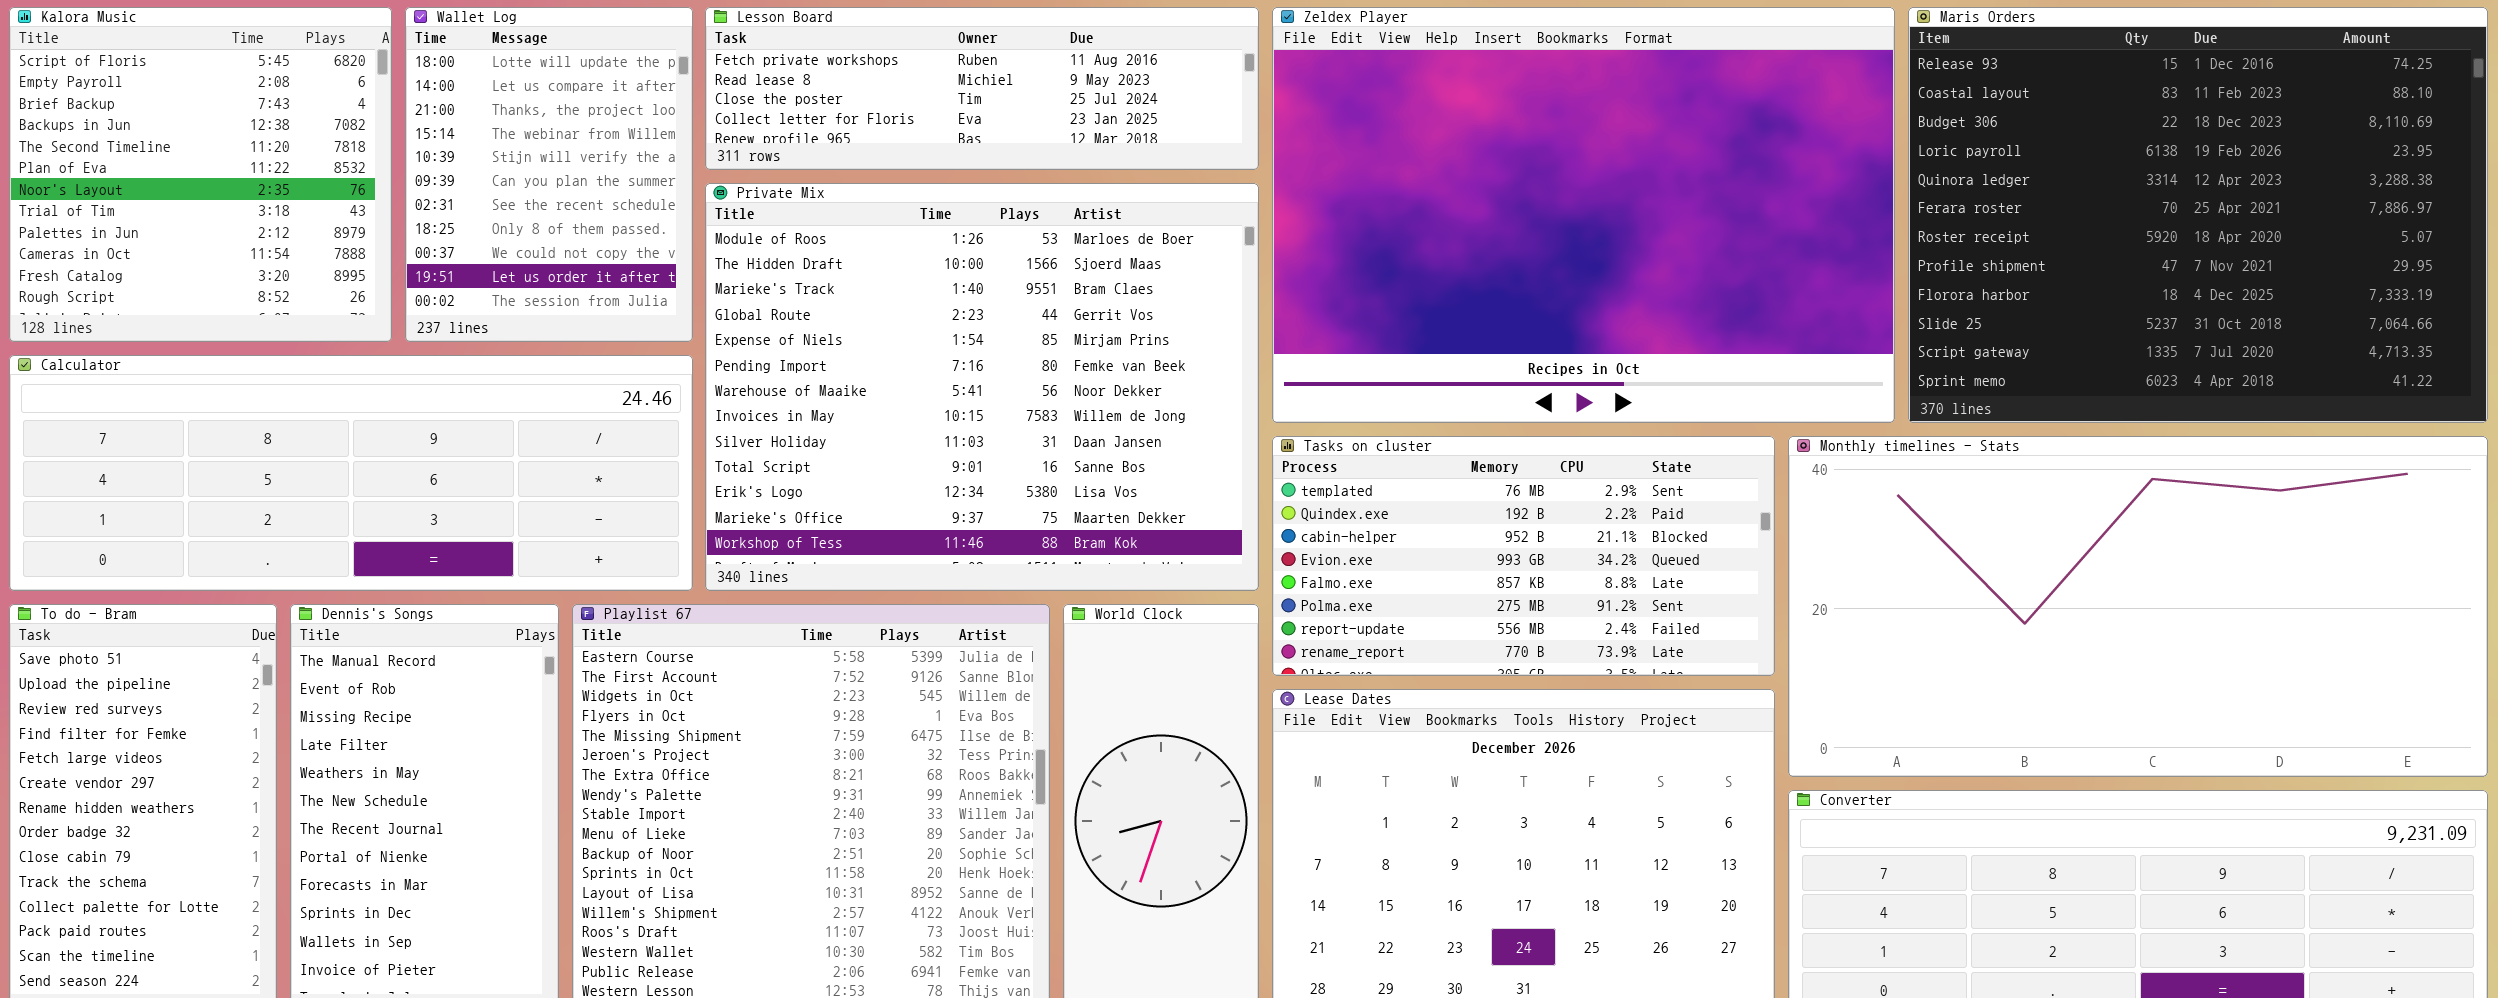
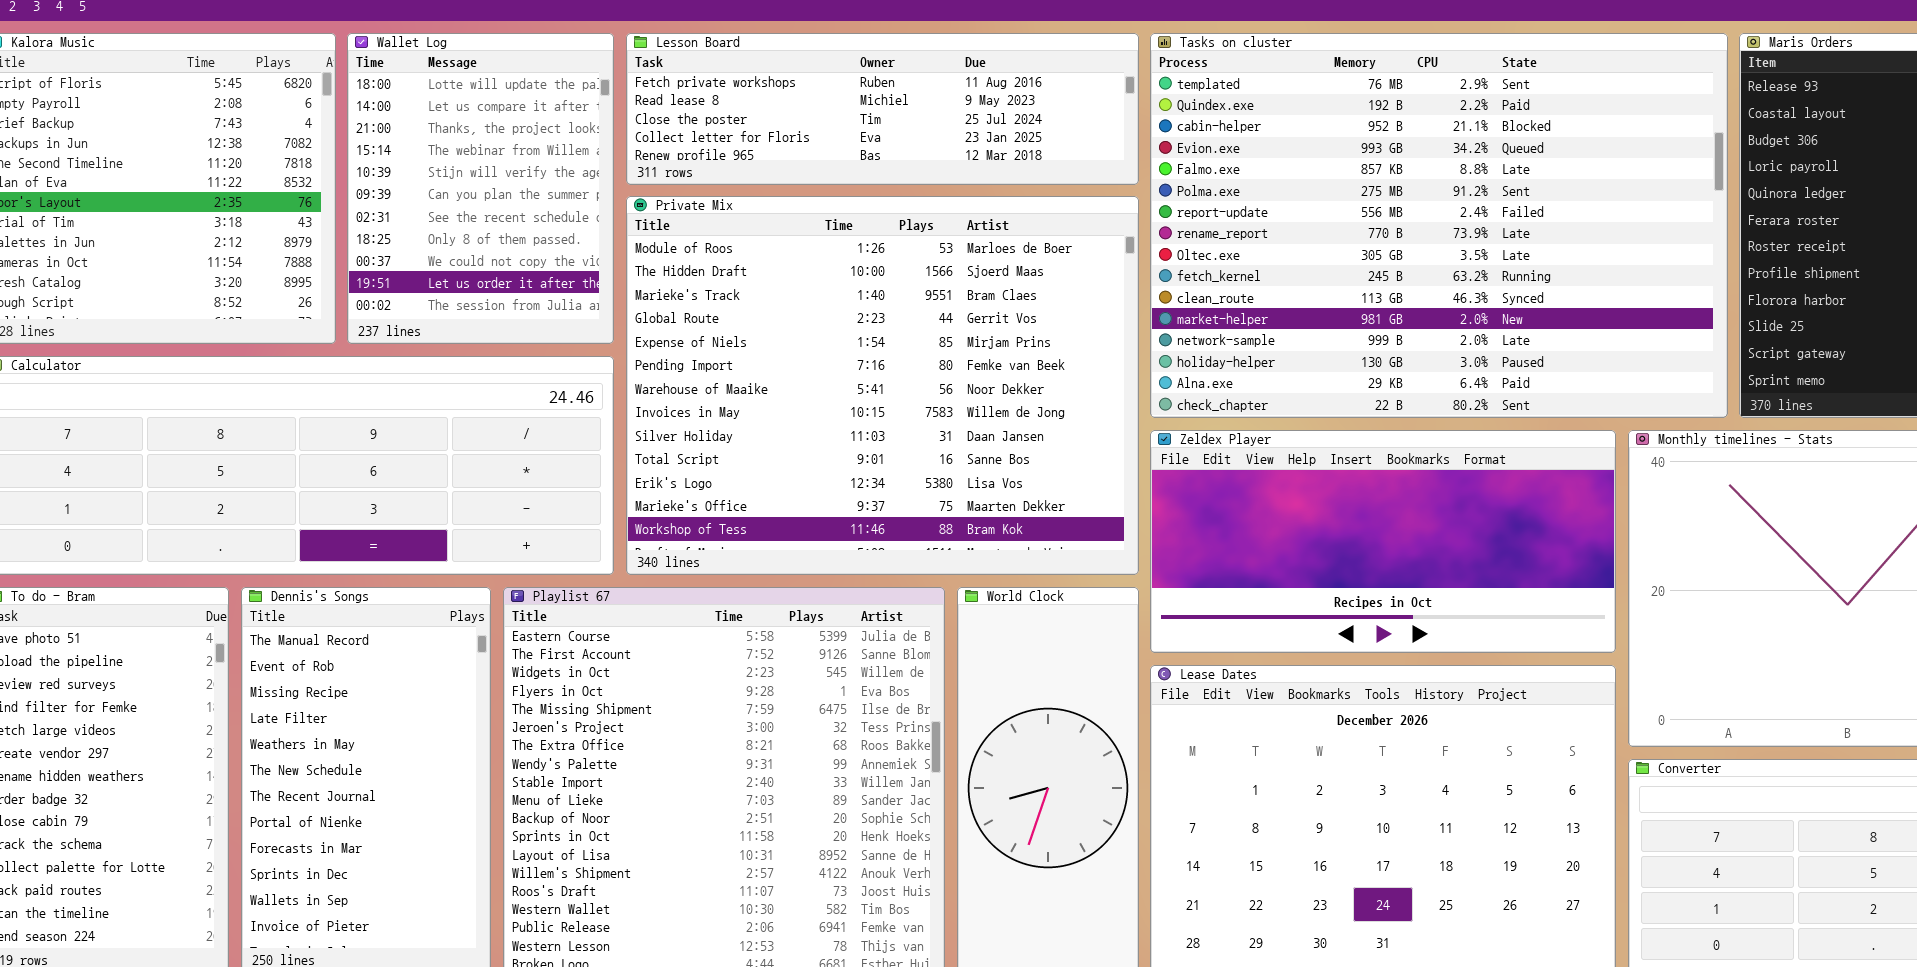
Zeldex Player: [1272,7,1895,423] -> [1150,430,1616,653], moved, resized
Tasks on cluster: [1272,436,1775,676] -> [1150,33,1728,418], moved, resized

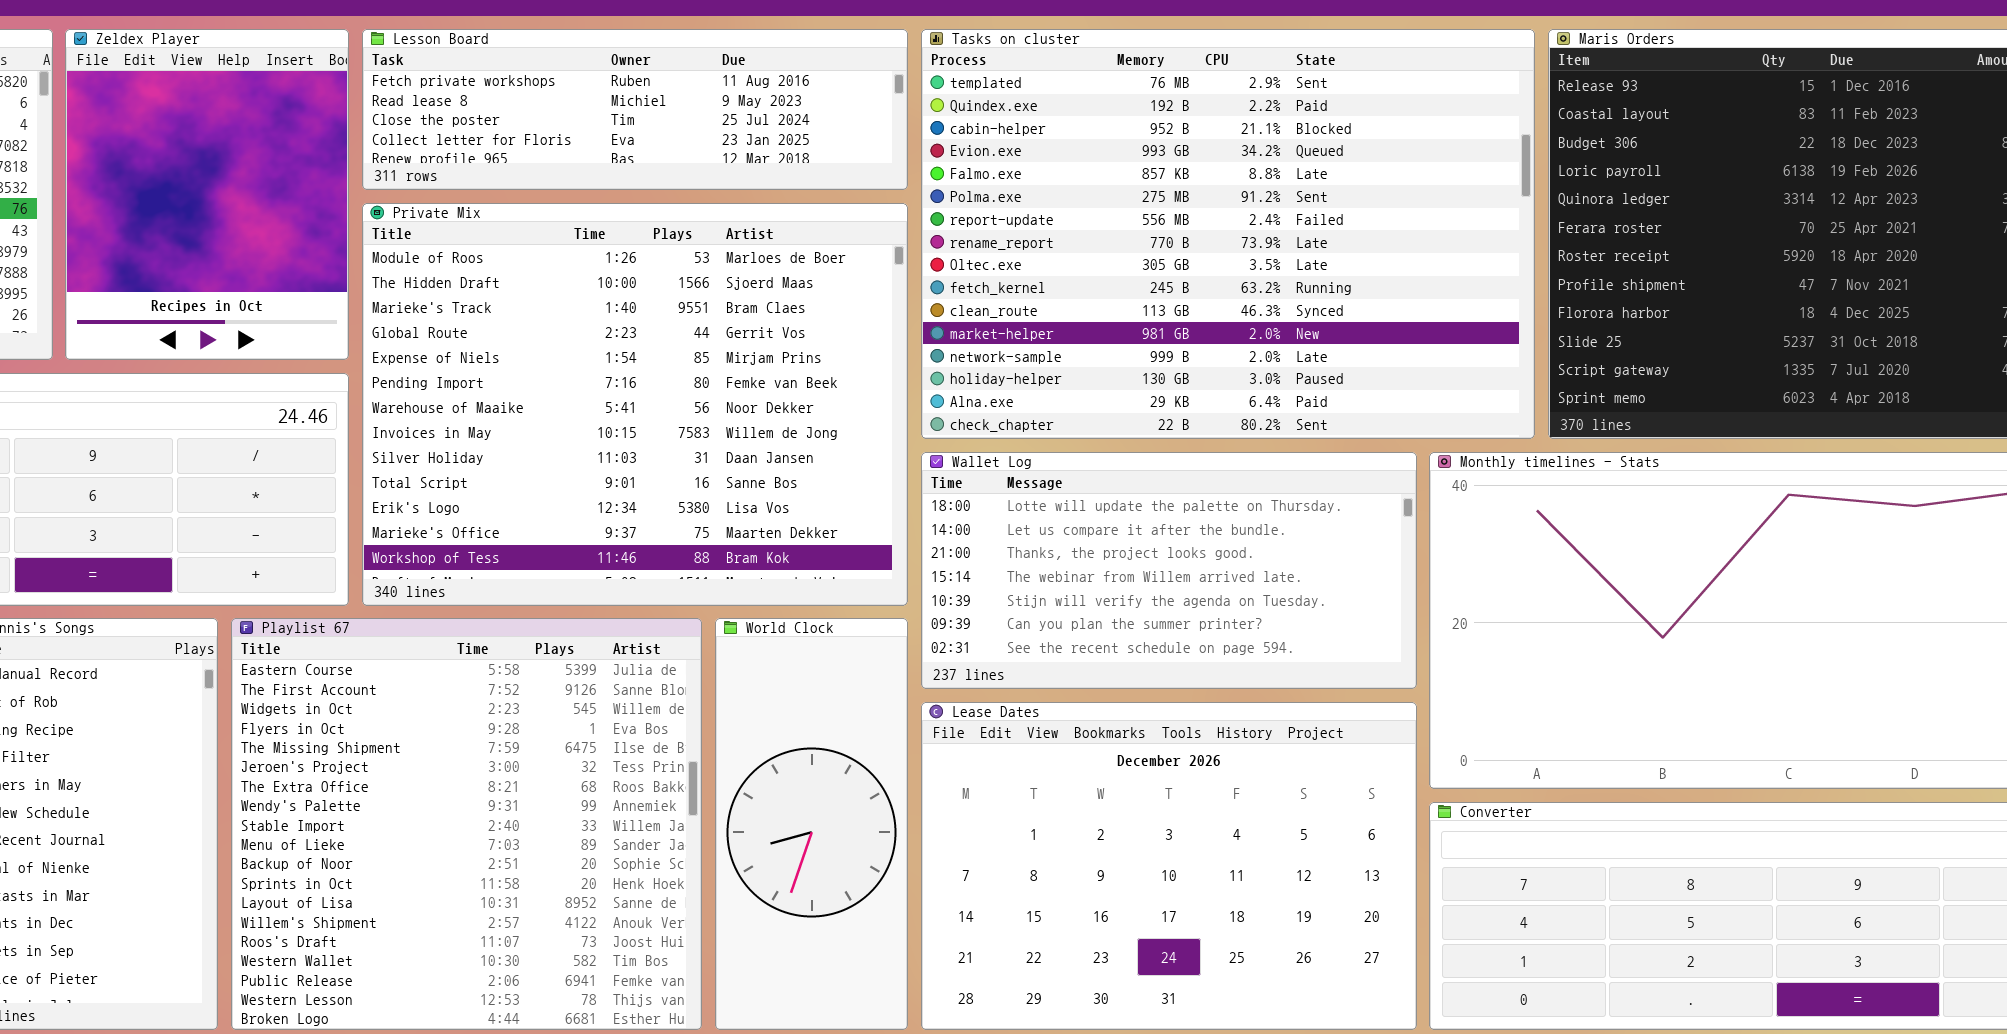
Wallet Log: [347,33,614,344] -> [921,452,1417,689], moved, resized
Zeldex Player: [1150,430,1616,653] -> [65,29,349,360], moved, resized

